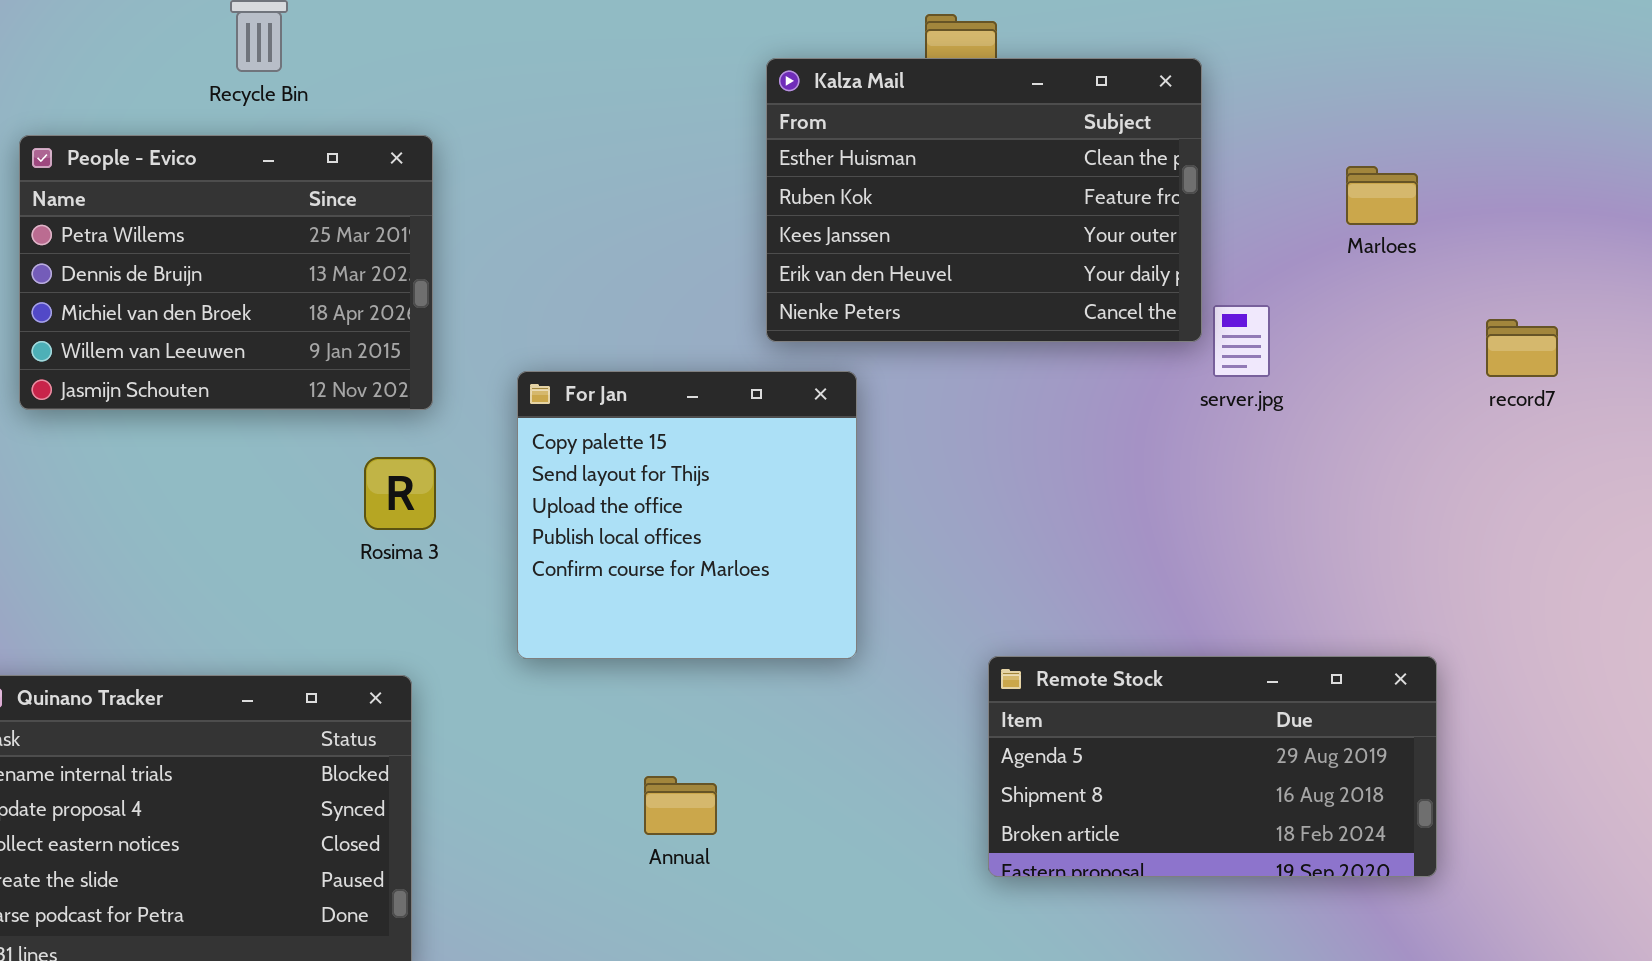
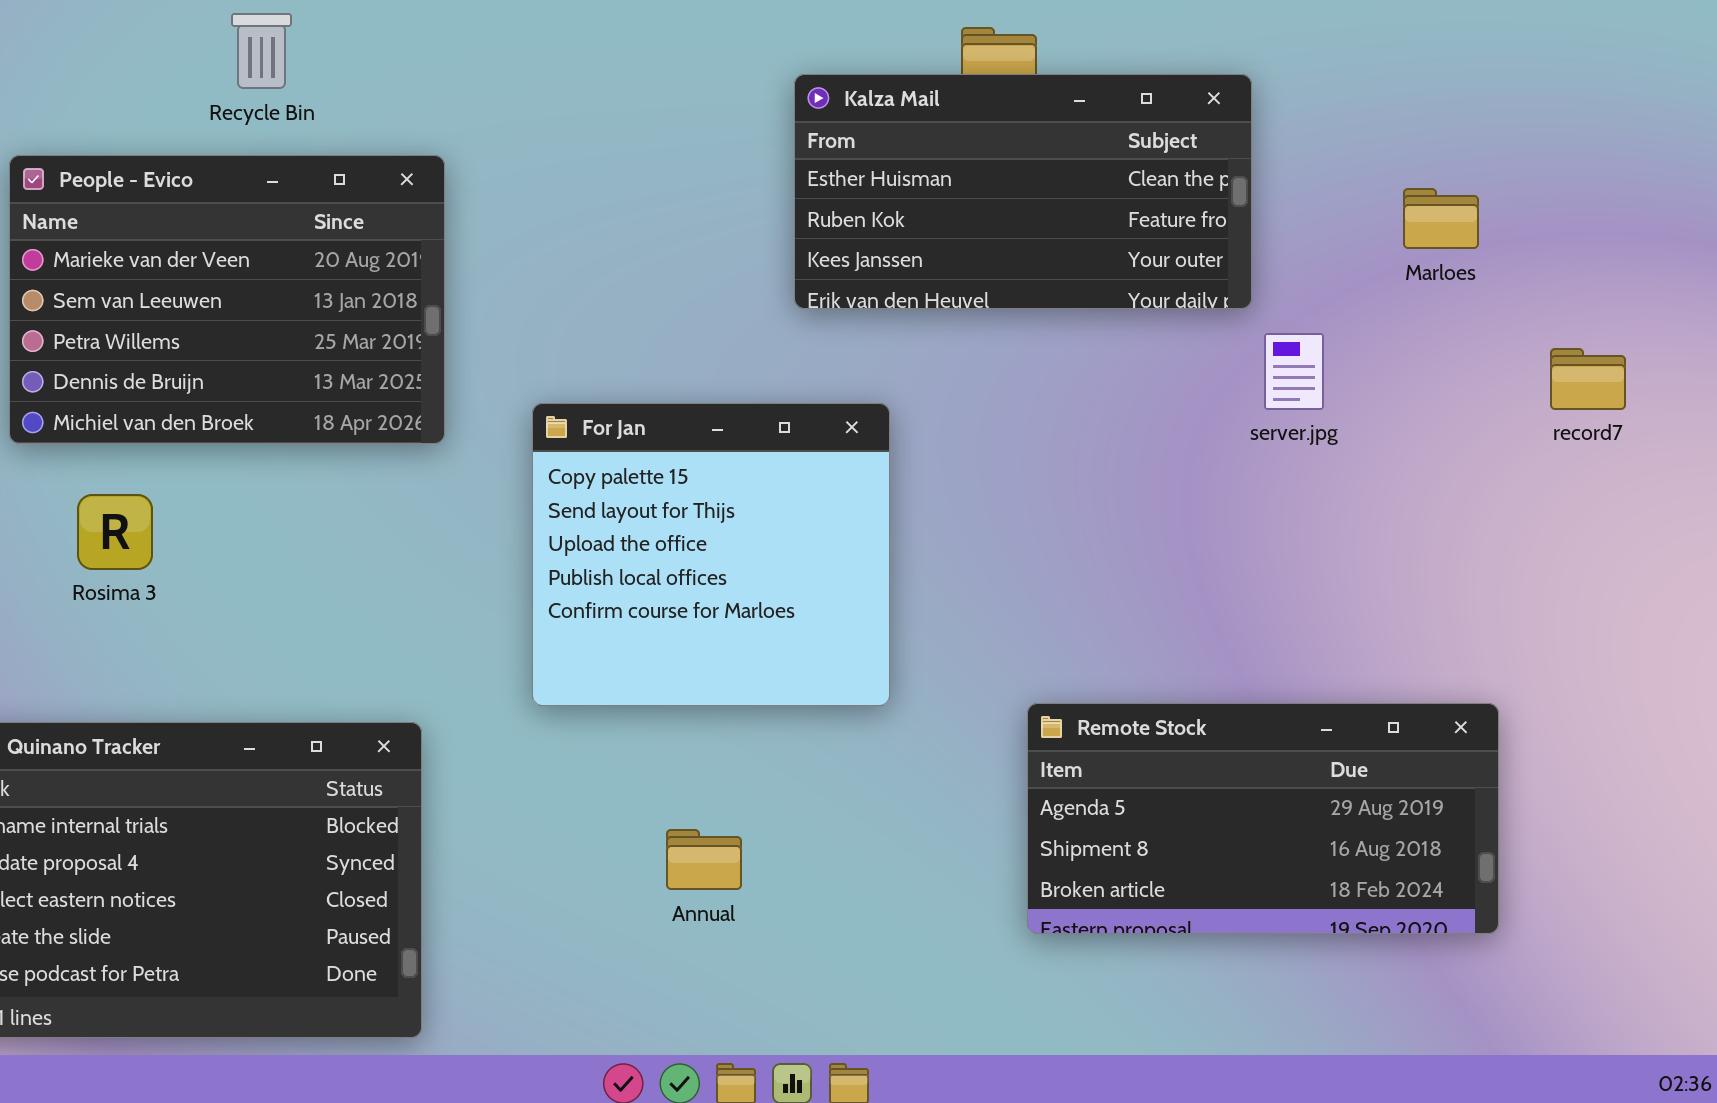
Kalza Mail: [766,58,1202,342] -> [794,74,1252,309], resized
People - Evico: [19,135,433,410] -> [9,155,445,444], scrolled up 2 rows
Rosima 3: [364,457,436,530] -> [77,494,153,570], moved

